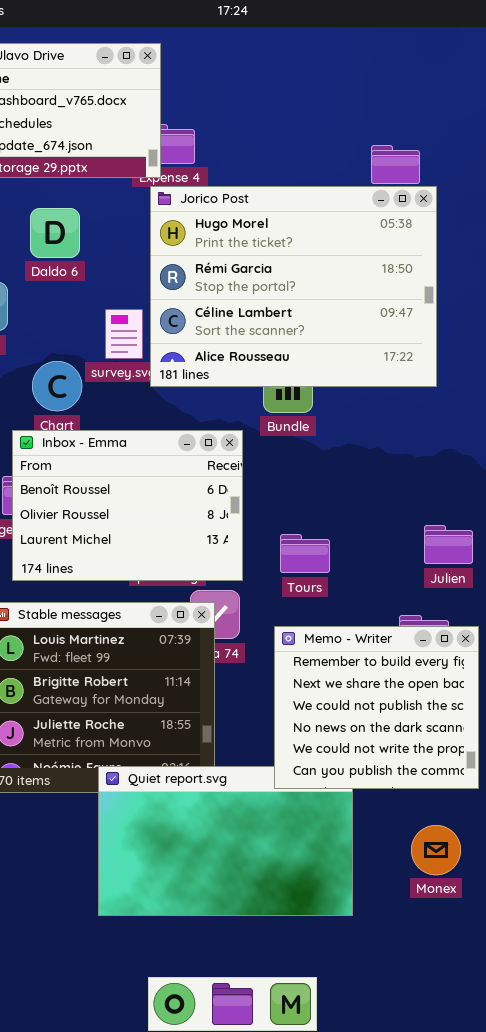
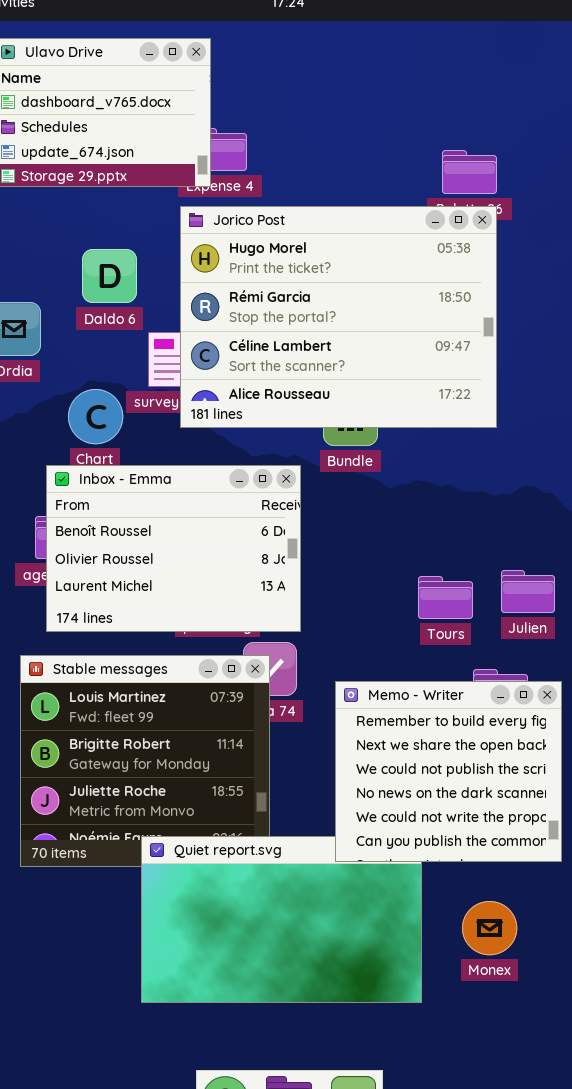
Jorico Post: [150,186,437,387] -> [180,206,497,428], moved
Daldo 6: [30,208,80,258] -> [82,249,137,303], moved
Tours: [280,534,330,573] -> [418,576,473,619], moved
Monex: [411,825,461,875] -> [462,901,517,955], moved

